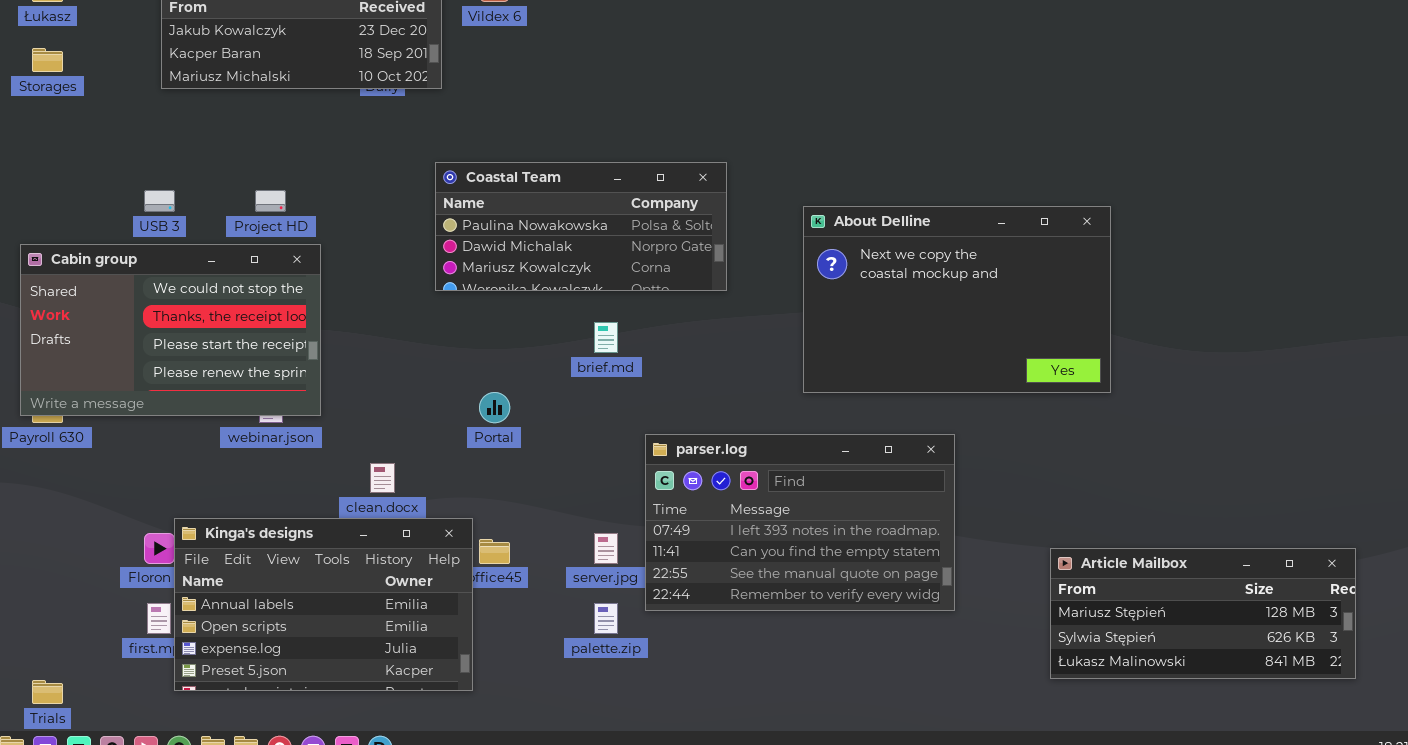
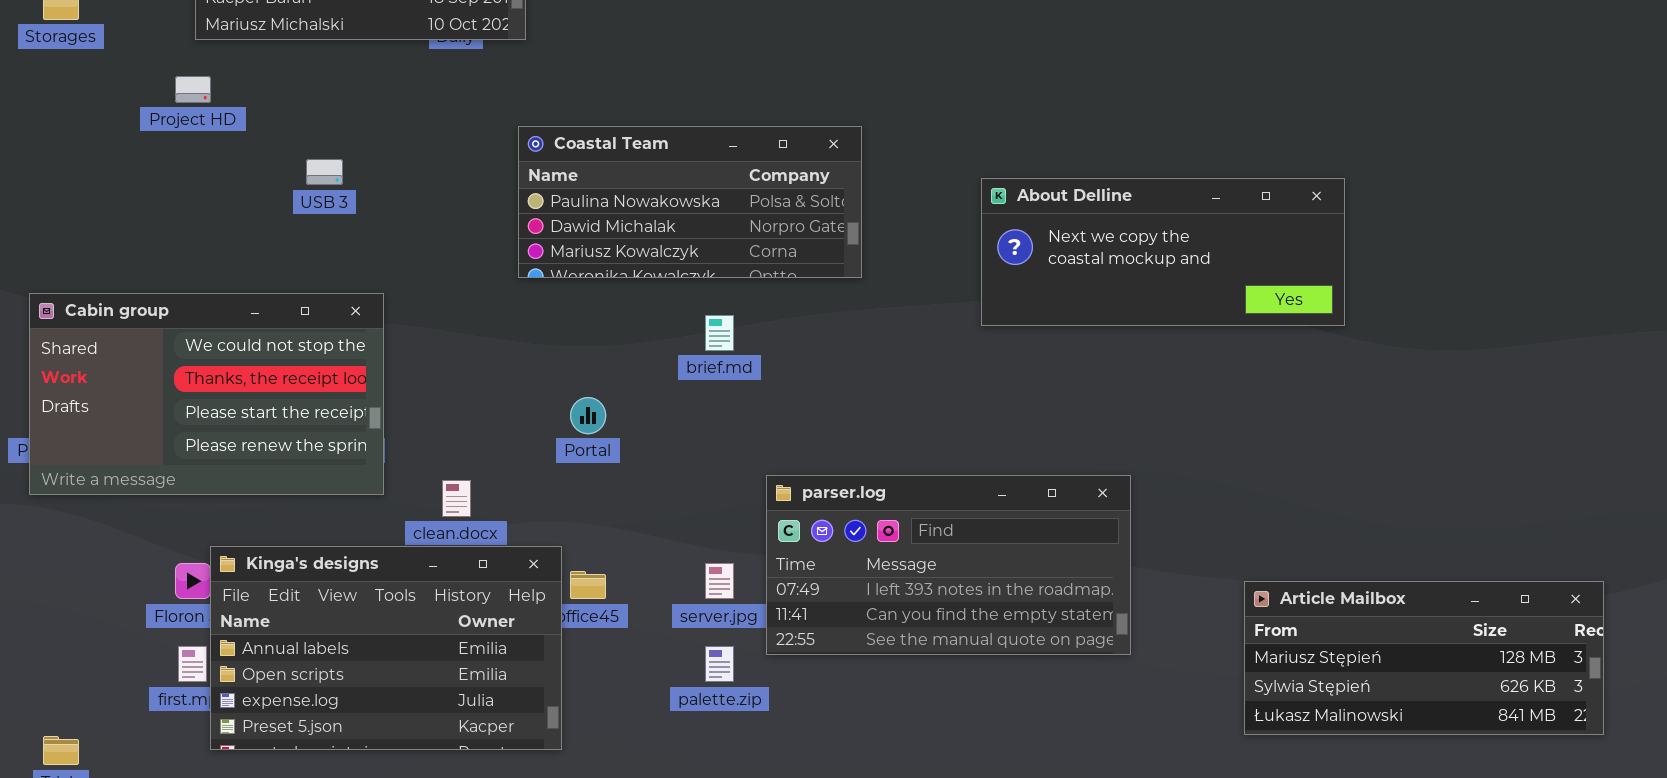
USB 3: [144,190,175,212] -> [306,159,343,185], moved
Project HD: [255,190,286,212] -> [175,76,211,103], moved
About Delline: [803,206,1111,393] -> [981,178,1345,326], moved, resized
Cabin group: [20,244,321,416] -> [29,293,384,495], moved
parser.log: [645,434,955,611] -> [766,475,1131,655], resized

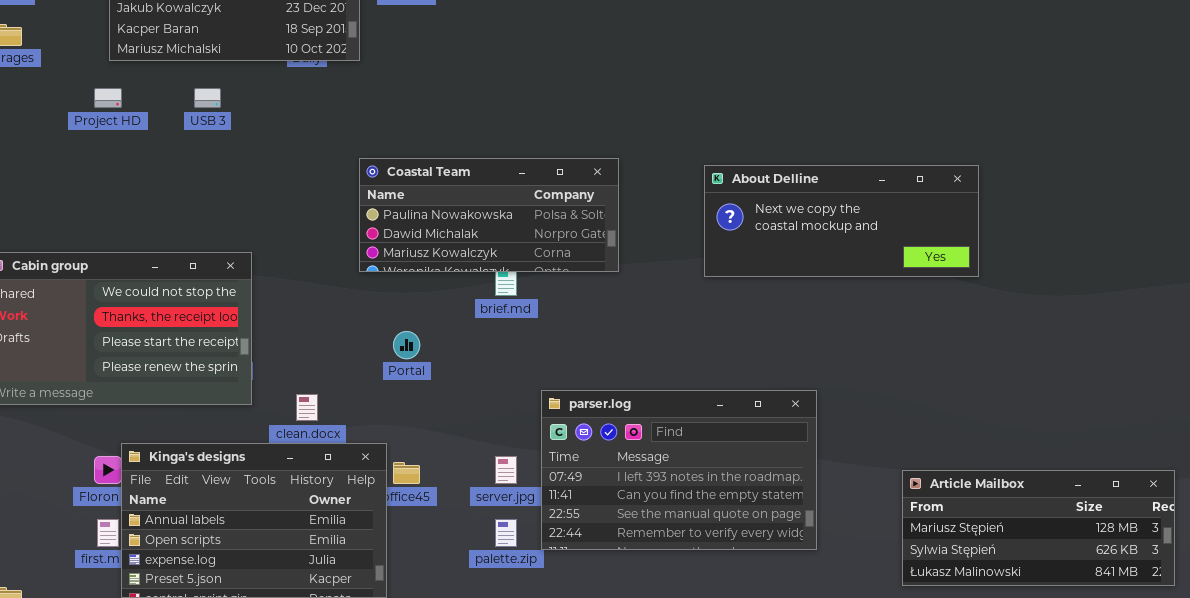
Coastal Team: [518,126,862,278] -> [359,158,619,272], moved
USB 3: [306,159,343,185] -> [194,88,221,108], moved
parser.log: [766,475,1131,655] -> [541,390,817,550], resized

